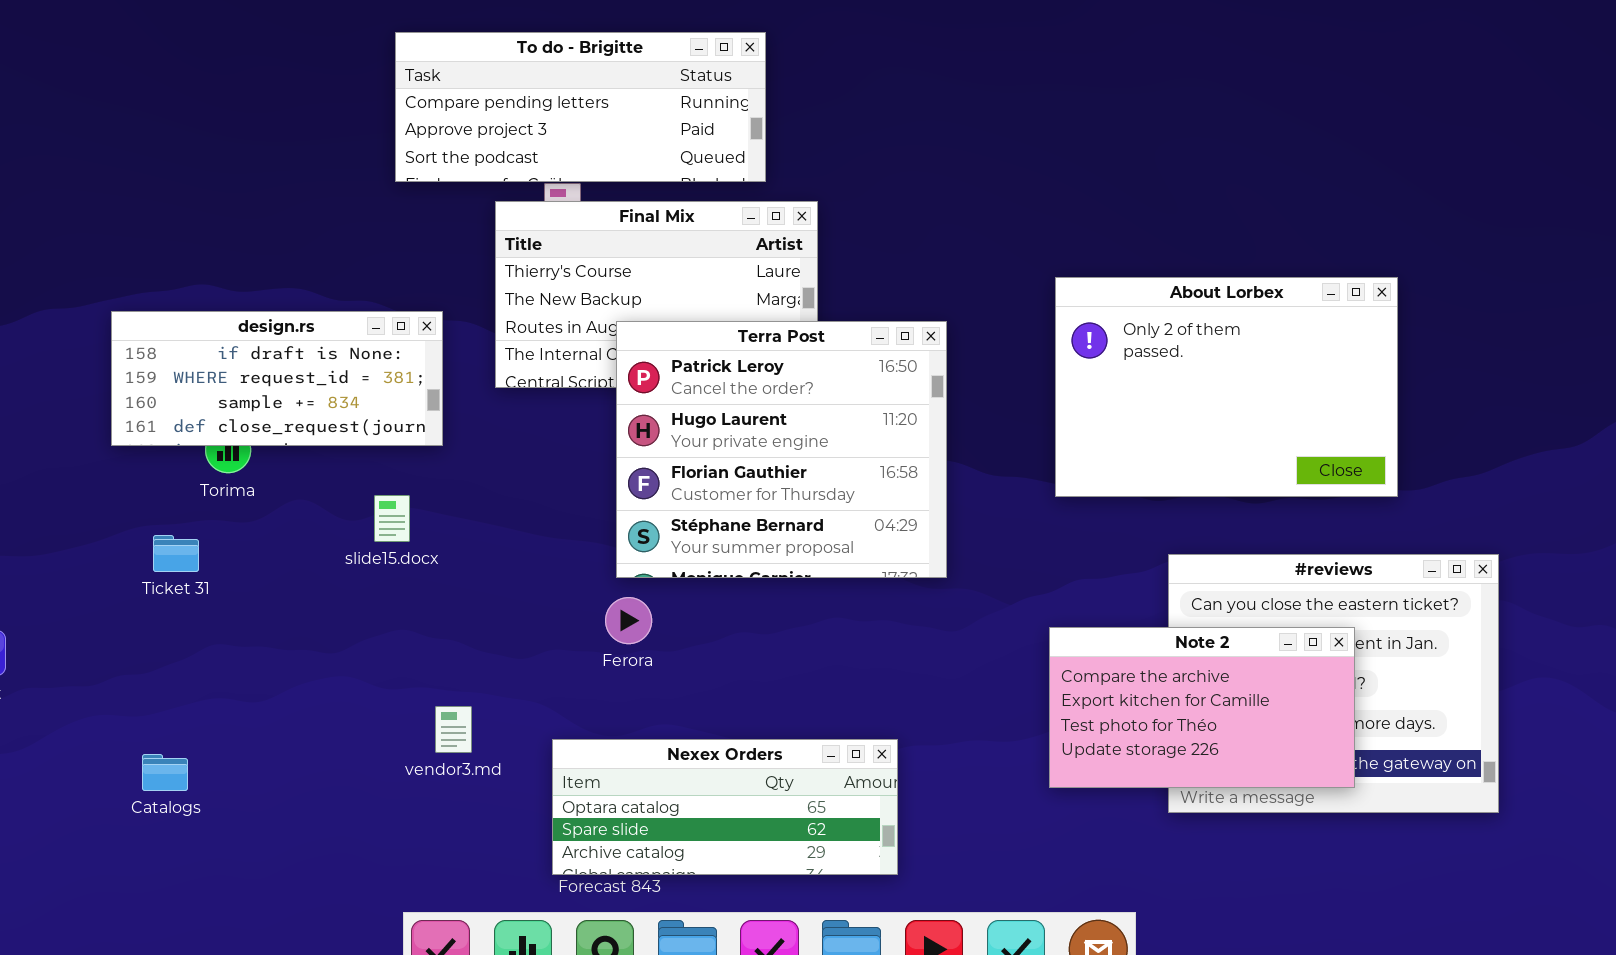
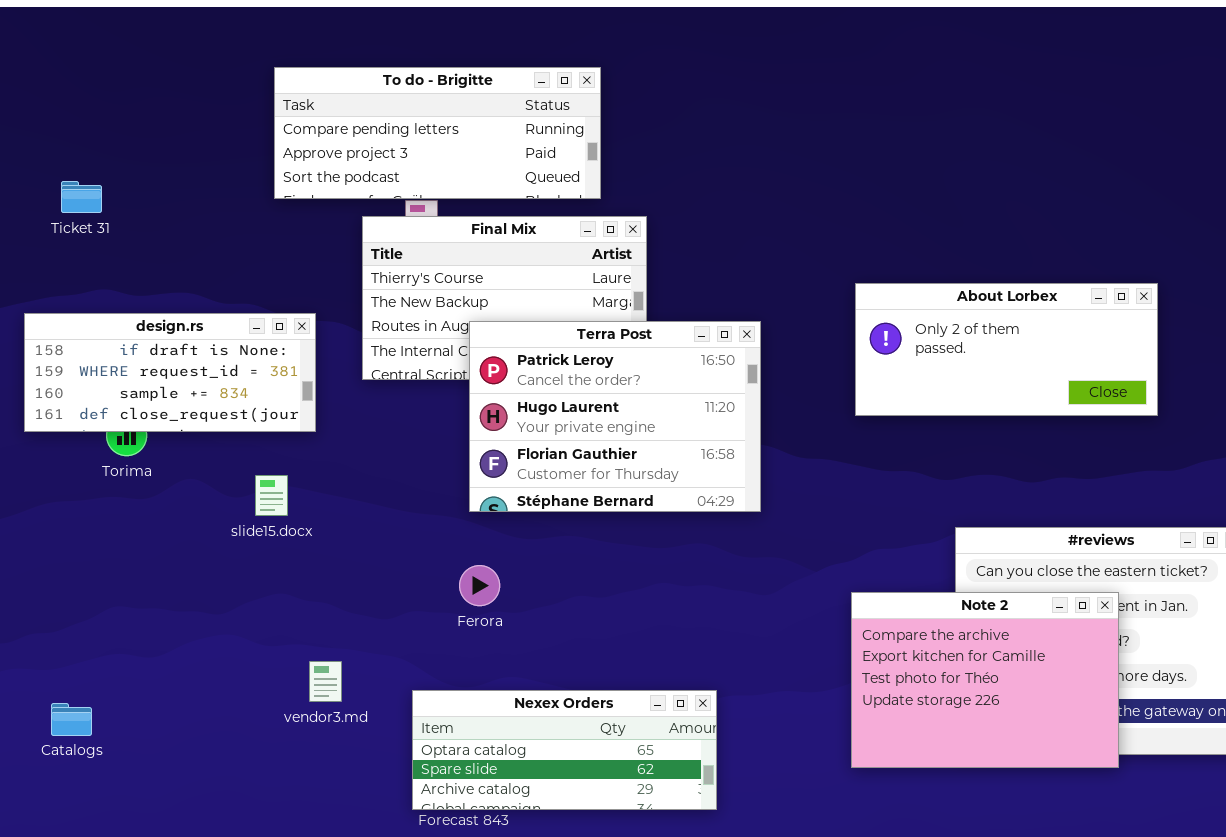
About Lorbex: [1055,277,1398,497] -> [855,283,1158,416], resized
Terra Post: [616,321,947,578] -> [469,321,761,512], resized
Ticket 31: [153,535,199,572] -> [61,181,102,213], moved
Note 2: [1049,627,1355,788] -> [851,592,1119,768], resized

